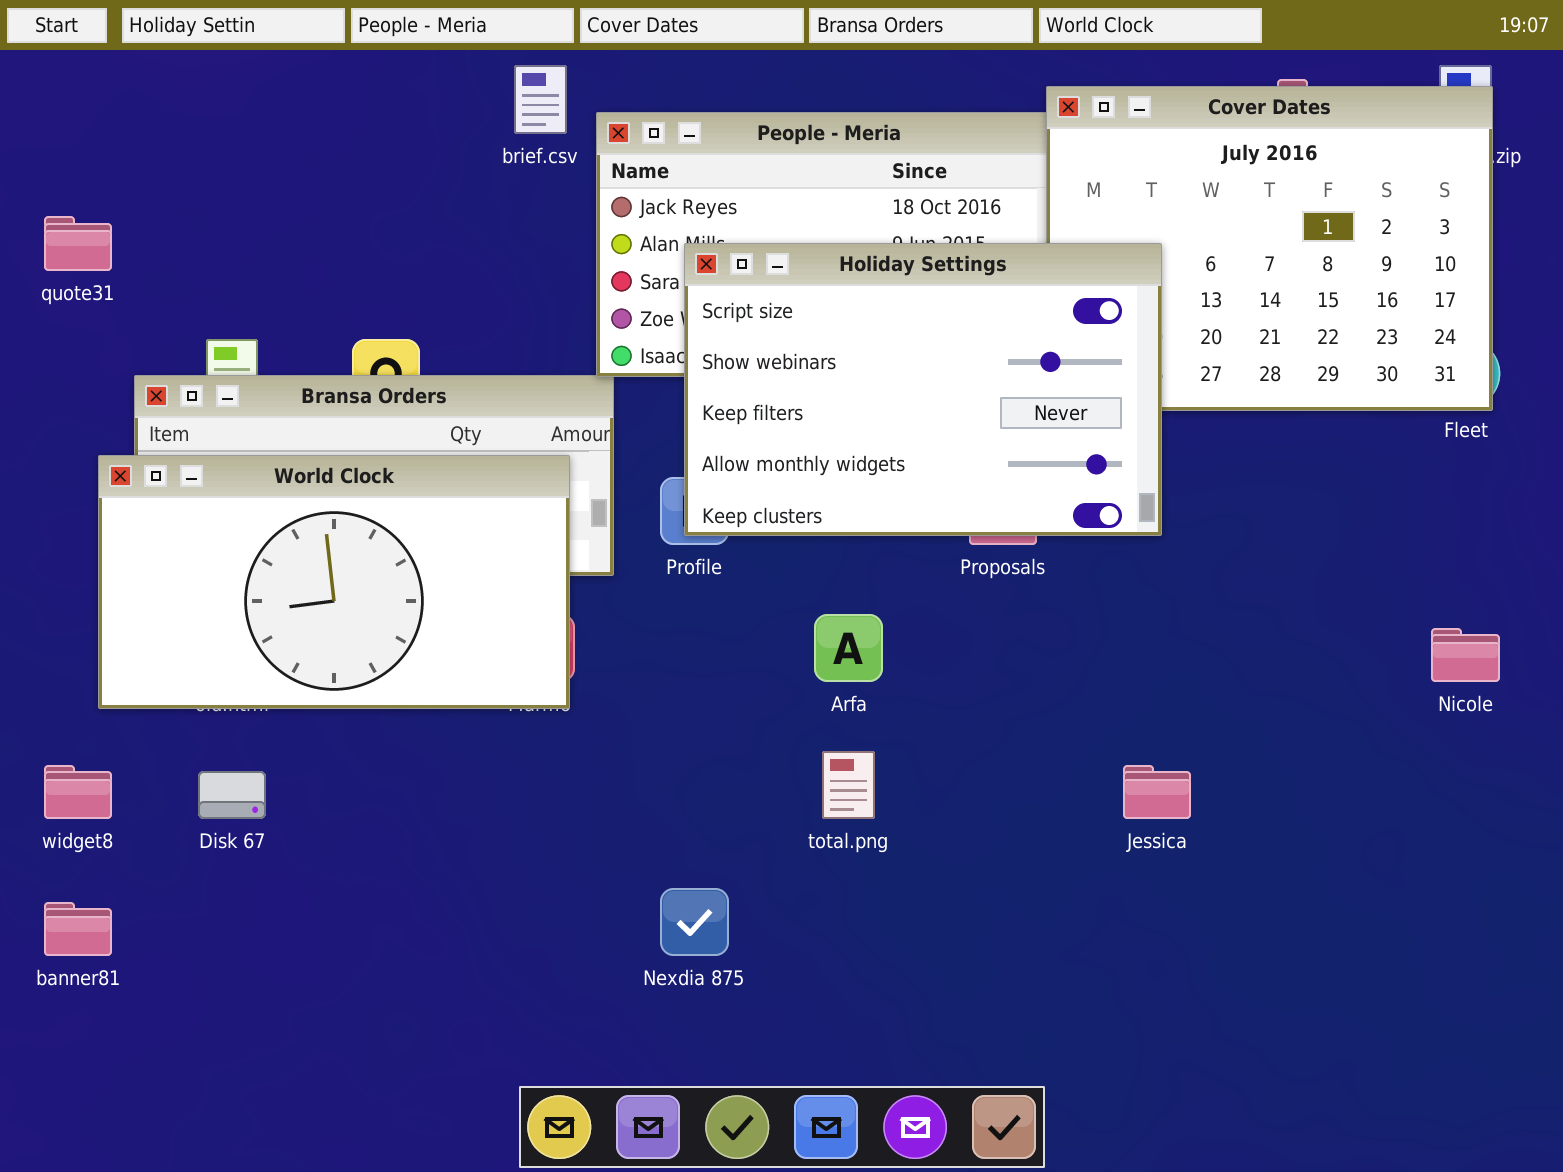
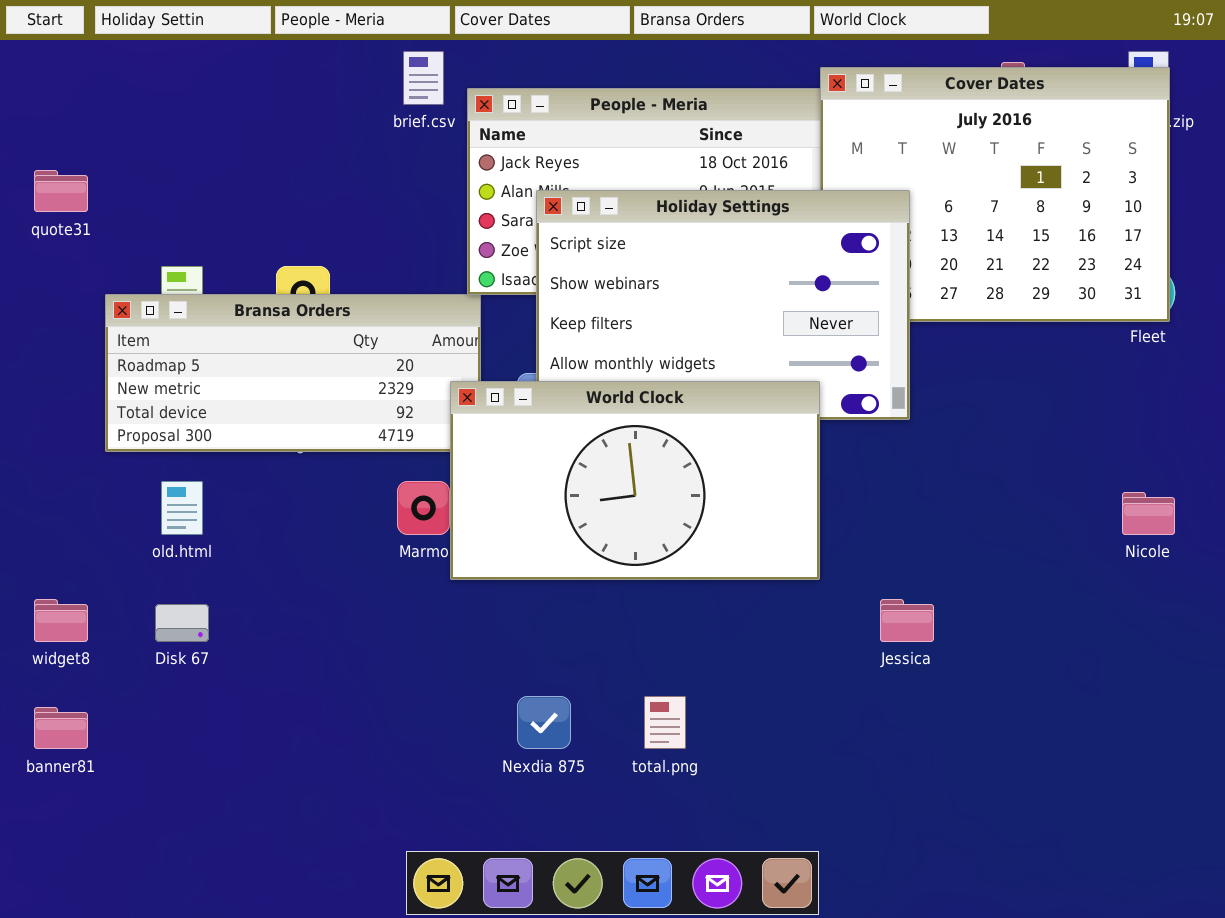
World Clock: [98,455,570,709] -> [450,381,820,580], moved
total.png: [822,751,875,819] -> [644,696,686,749], moved

